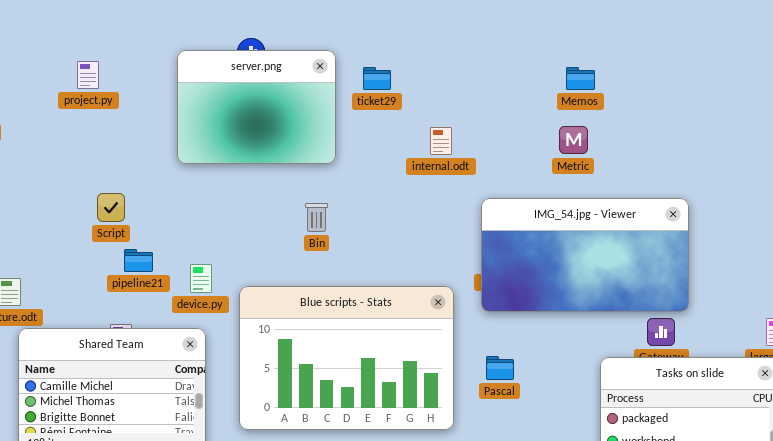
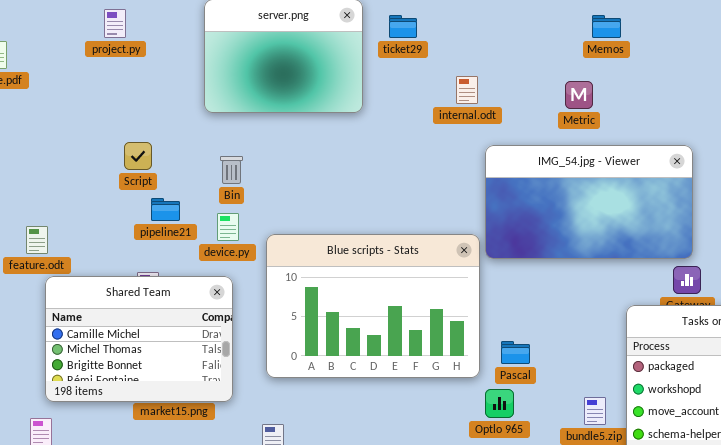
Metric: [559,126,588,154] -> [565,81,593,109], moved
IMG_54.jpg - Viewer: [481,198,689,312] -> [485,145,693,259], moved
Bin: [305,203,328,232] -> [220,156,243,184], moved
Pascal: [486,356,514,380] -> [501,341,530,364], moved

